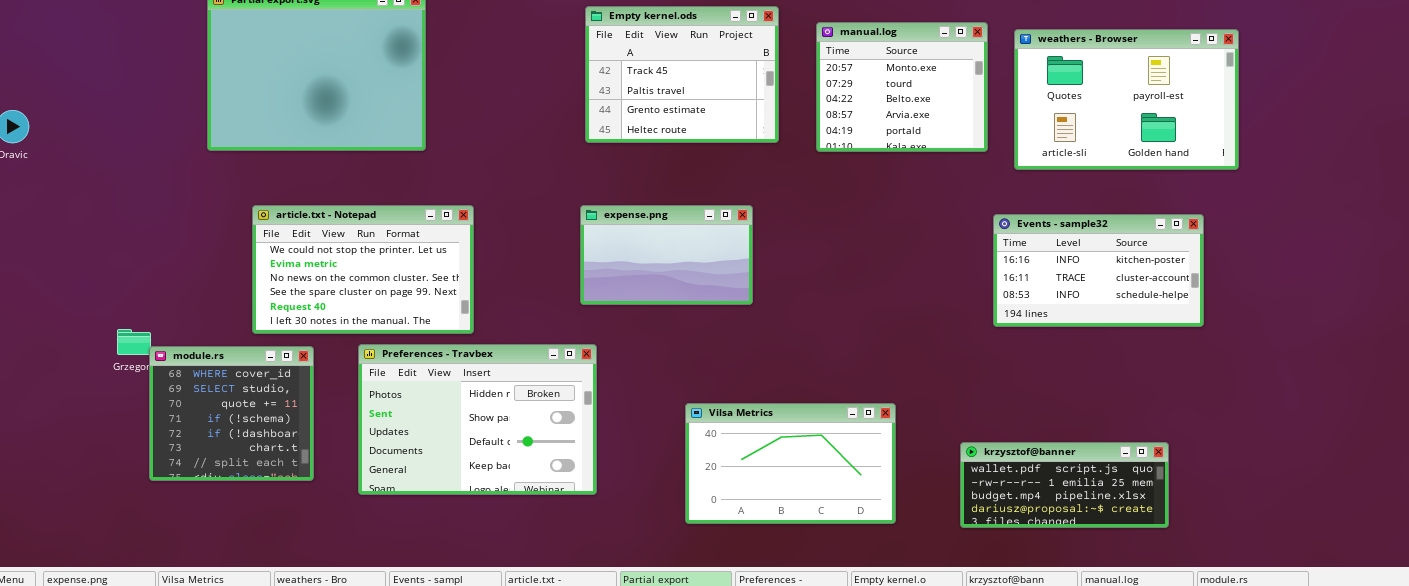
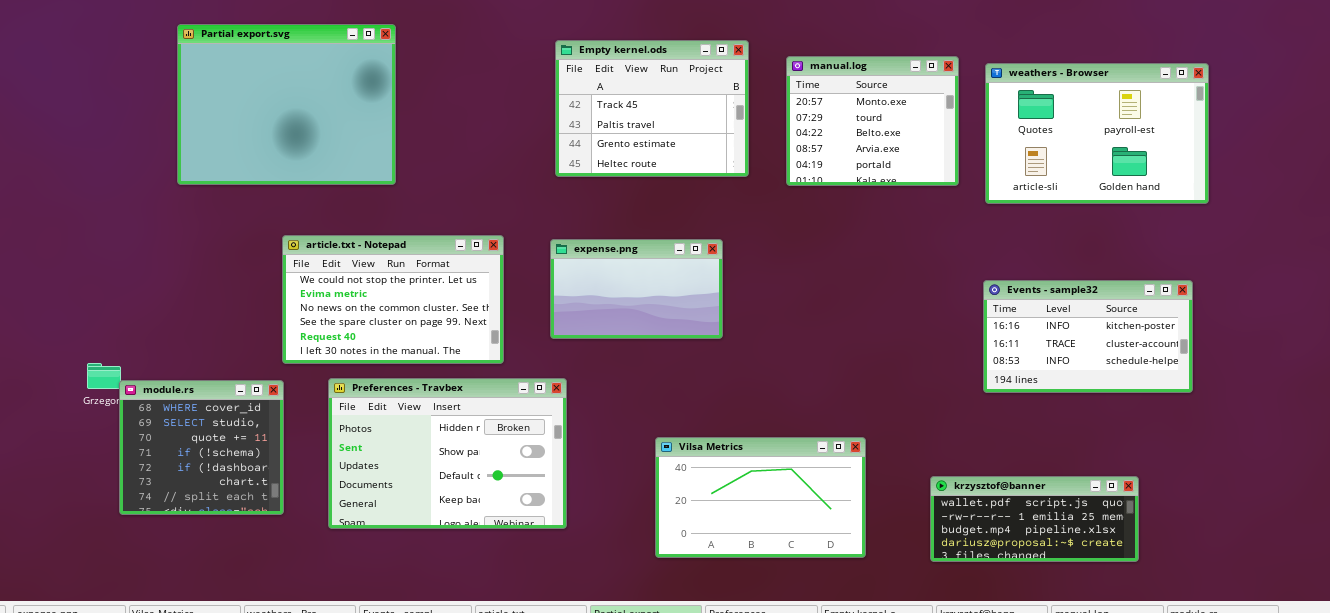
article.txt - Notepad: [252,205,474,334] -> [282,235,504,364], moved
Events - sample32: [993,214,1204,327] -> [983,280,1193,393], moved

